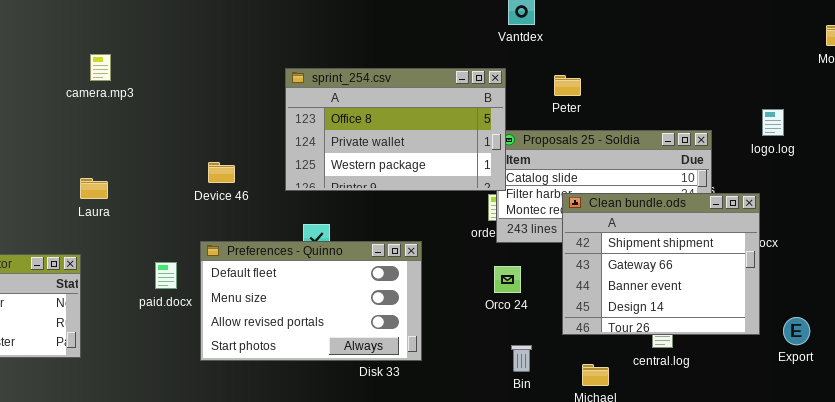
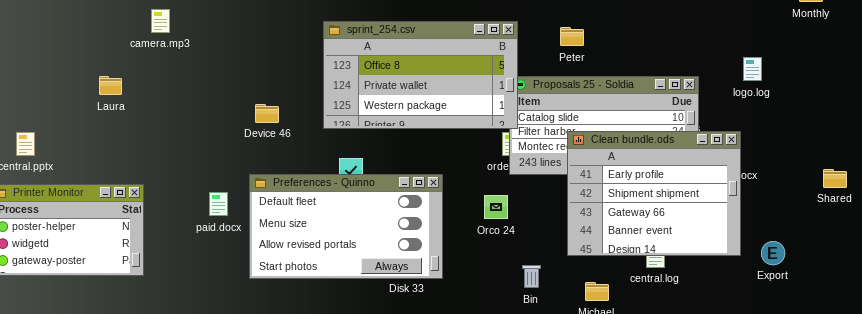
Laura: [80,178,108,199] -> [99,76,122,95], moved
Clean bundle.ods: [562,193,760,335] -> [567,131,741,256], scrolled up 1 row
Orco 24: [494,266,521,293] -> [484,195,508,219], moved

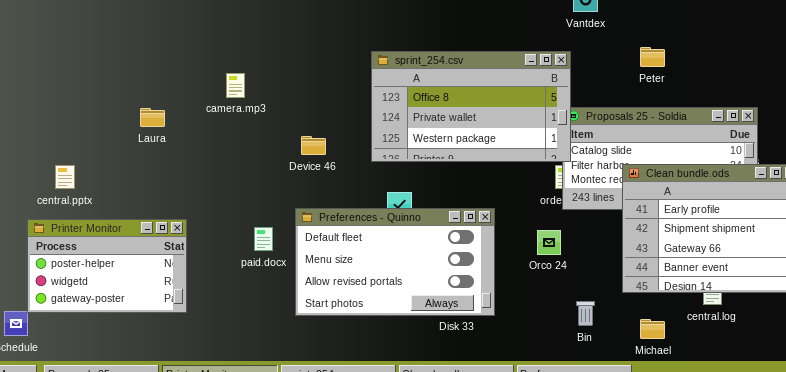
camera.mp3: [151,9,170,33] -> [226,73,245,98], moved
Peter: [560,27,584,46] -> [640,47,665,67], moved

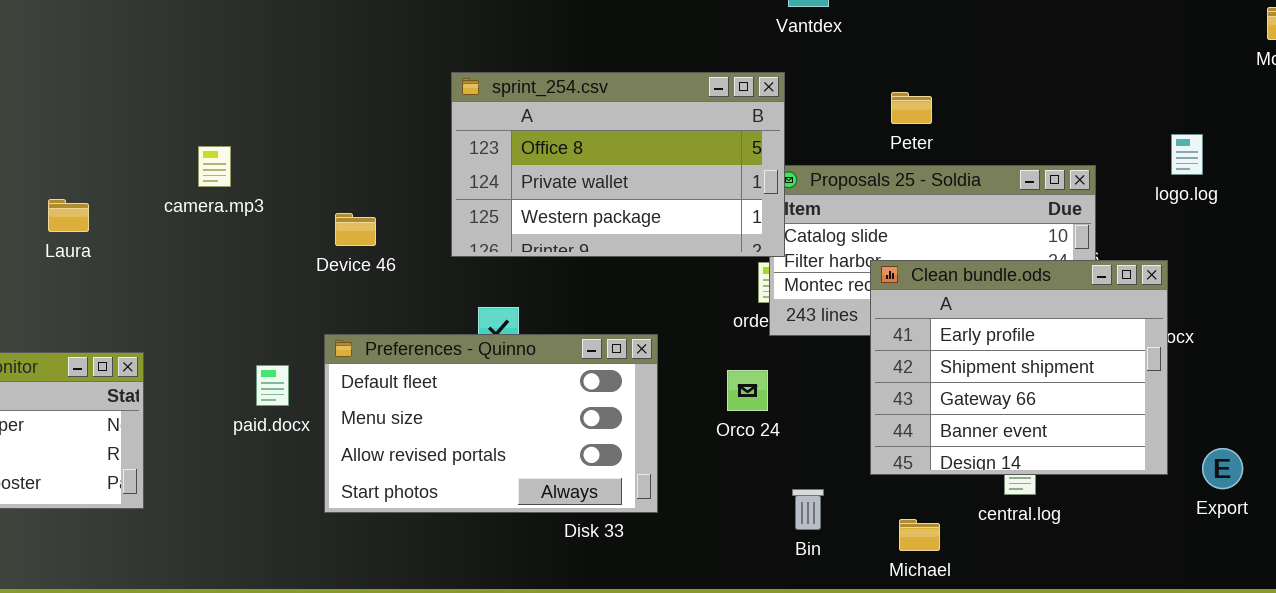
Peter: [640,47,665,67] -> [891,92,932,124], moved
camera.mp3: [226,73,245,98] -> [198,146,231,187], moved
Laura: [140,108,165,127] -> [48,199,89,232], moved

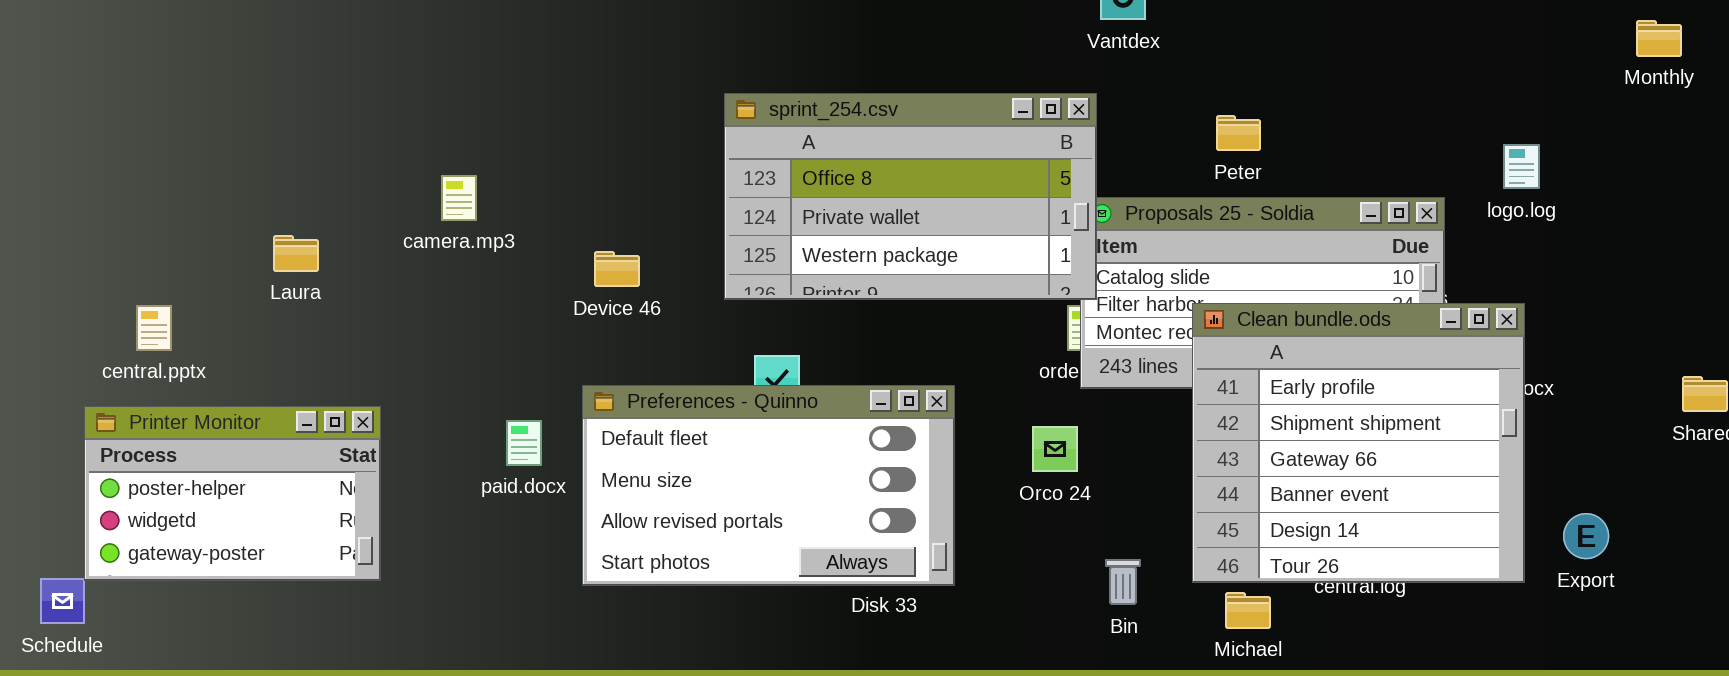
logo.log: [1171,134,1203,175] -> [1503,144,1540,189], moved
Clean bundle.ods: [870,260,1168,475] -> [1192,303,1525,583], resized

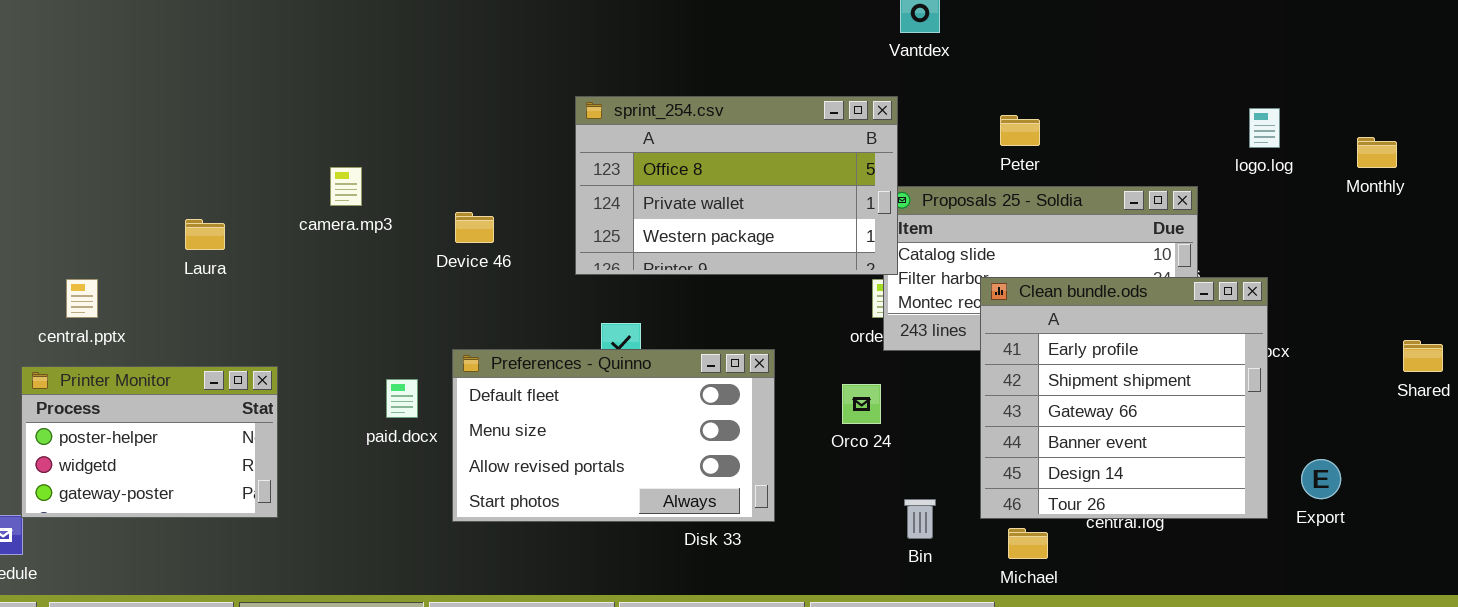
Monthly: [1636,20,1682,57] -> [1357,137,1397,168], moved
logo.log: [1503,144,1540,189] -> [1249,108,1280,148], moved
Device 46: [594,251,640,287] -> [455,212,494,243], moved

